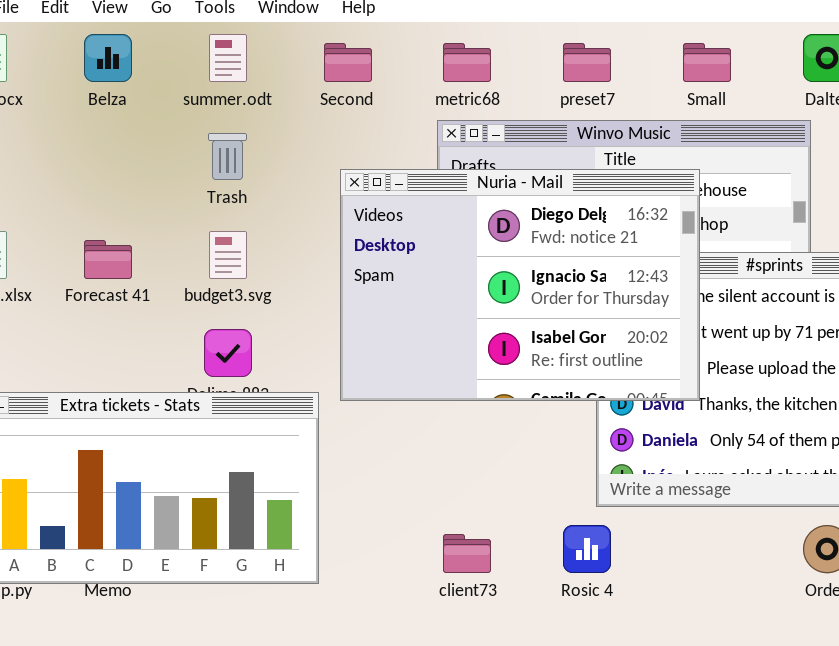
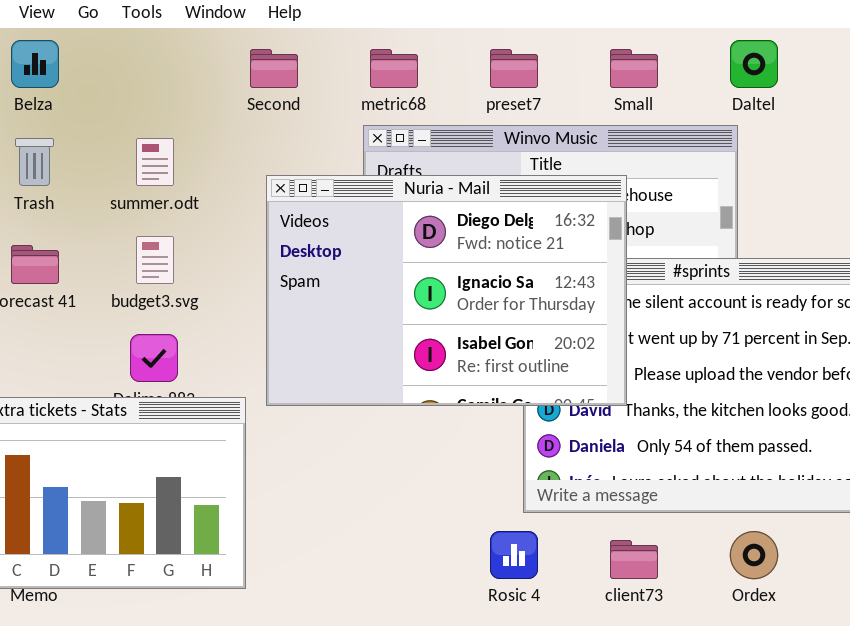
summer.odt: [209,34,247,82] -> [136,138,174,186], moved
Trash: [208,133,247,180] -> [15,138,54,186], moved
client73: [443,534,491,573] -> [610,540,658,579], moved

